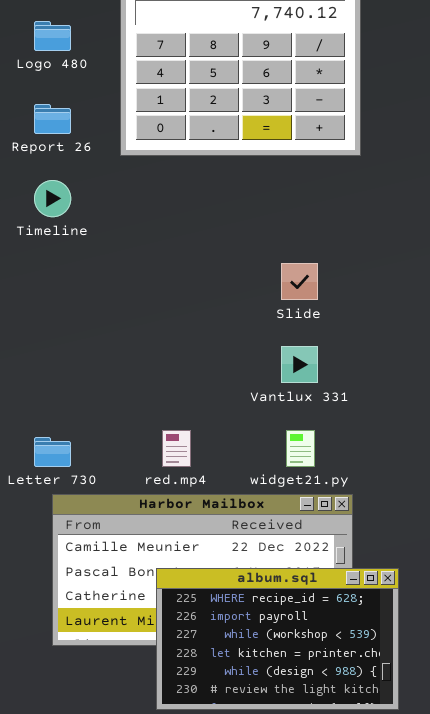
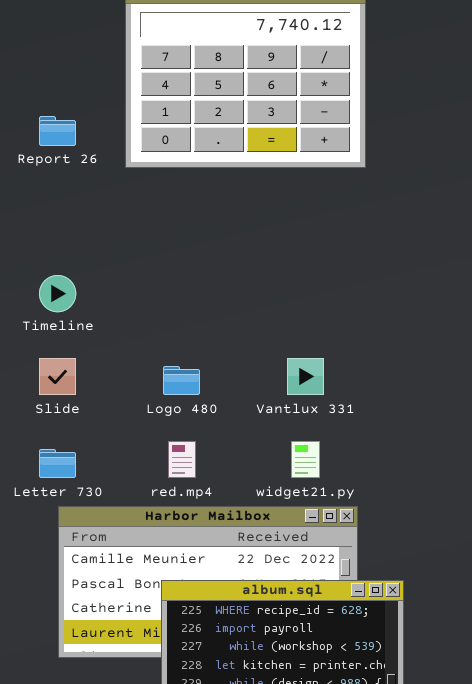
Logo 480: [34,21,71,51] -> [163,366,200,395], moved
Timeline: [34,180,71,217] -> [39,275,76,312], moved
Slide: [281,263,318,300] -> [39,358,76,395], moved

